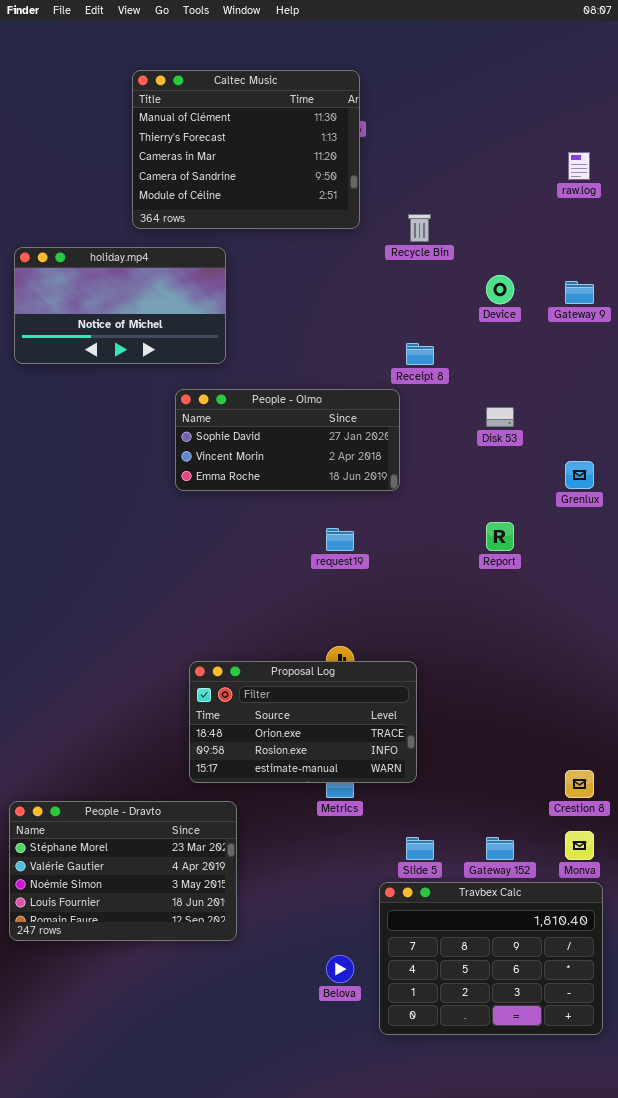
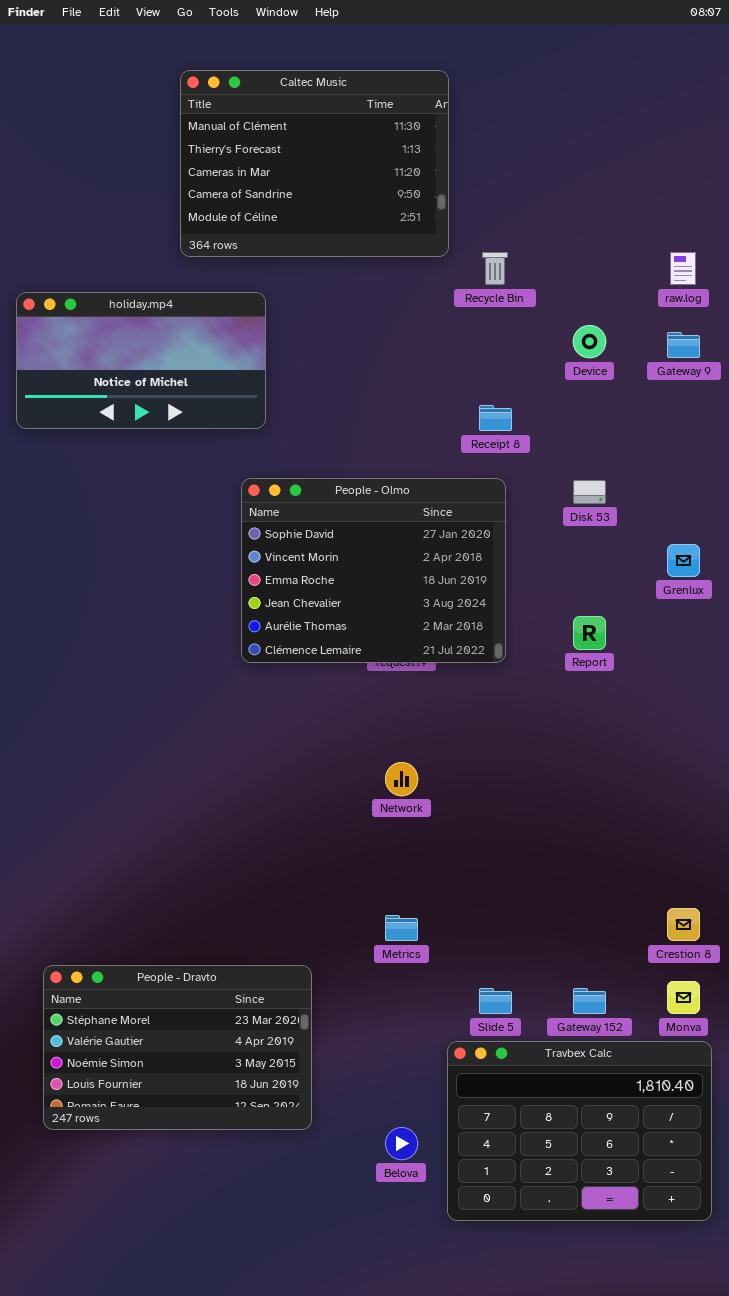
Caltec Music: [132,70,360,229] -> [180,70,449,257], moved
raw.log: [568,152,590,180] -> [670,252,696,285], moved
People - Olmo: [175,389,400,491] -> [241,478,506,663], moved, resized
Proposal Log: [189,661,417,783] -> none, closed
People - Dravto: [9,801,237,941] -> [43,965,312,1130], moved

